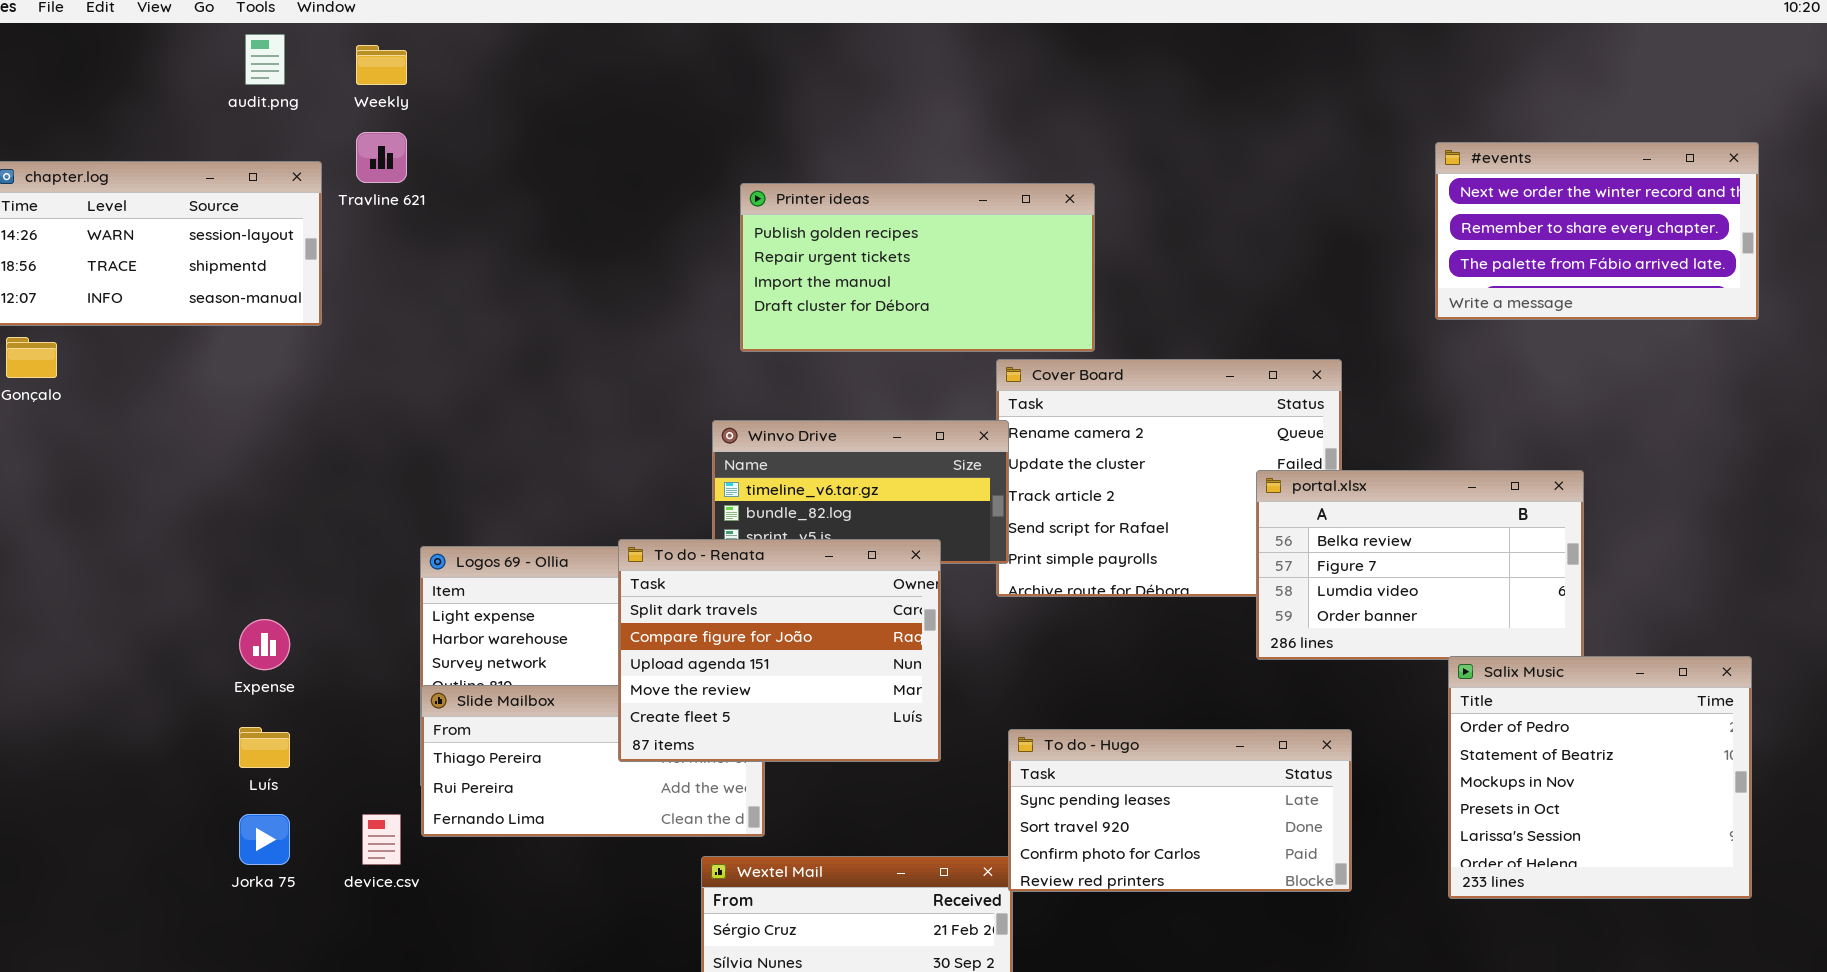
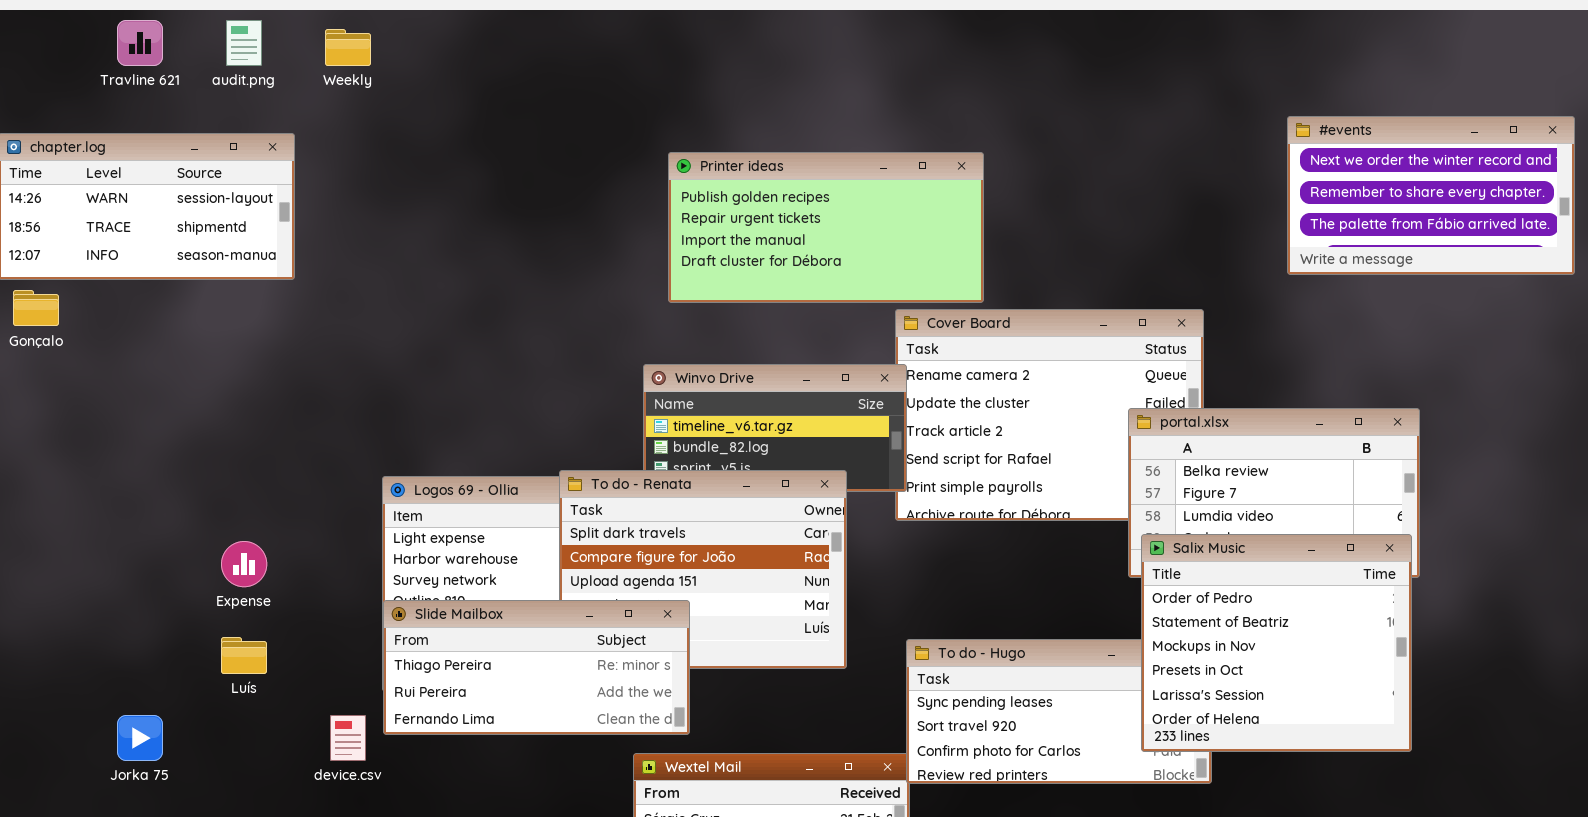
Travline 621: [356,132,407,183] -> [117,20,163,66], moved
Salix Music: [1448,656,1752,899] -> [1141,534,1412,752], moved
Slide Mailbox: [421,685,765,837] -> [383,600,690,735], raised
Jorka 75: [239,814,290,865] -> [117,715,163,761], moved

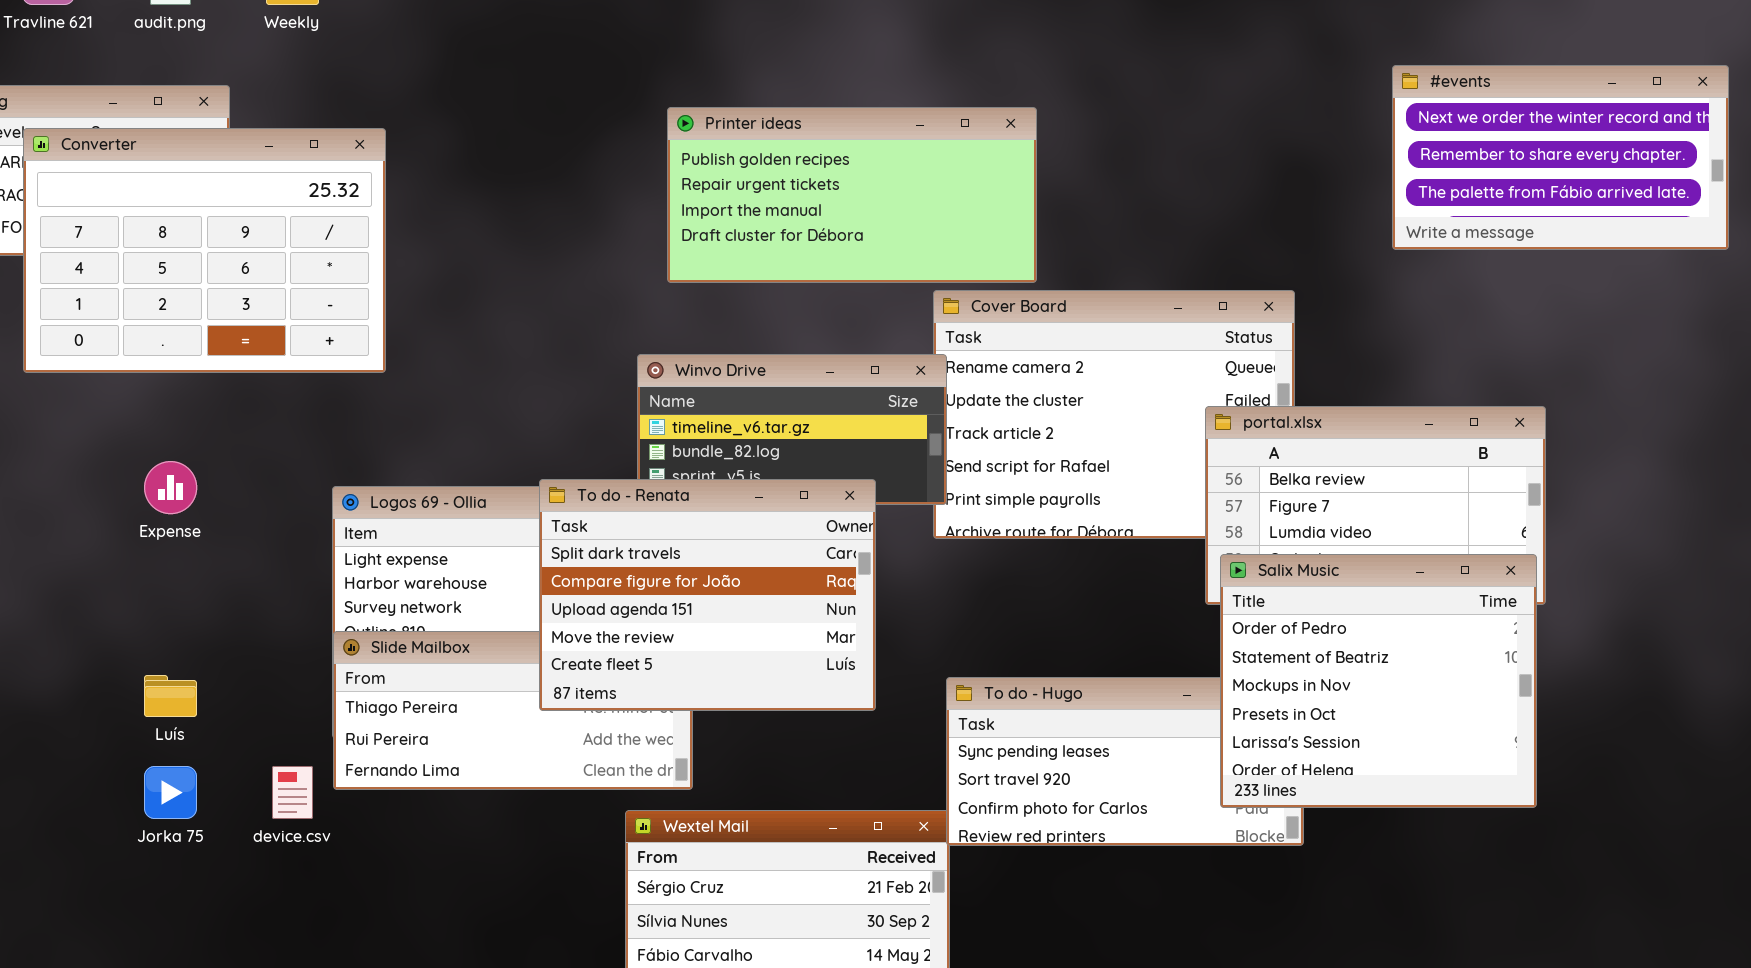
Converter: none -> [23,128,386,373], opened
To do - Renata: [559,470,847,669] -> [539,479,876,711], raised
Expense: [221,541,267,587] -> [144,461,197,514], moved
Jorka 75: [117,715,163,761] -> [144,766,197,819], moved

